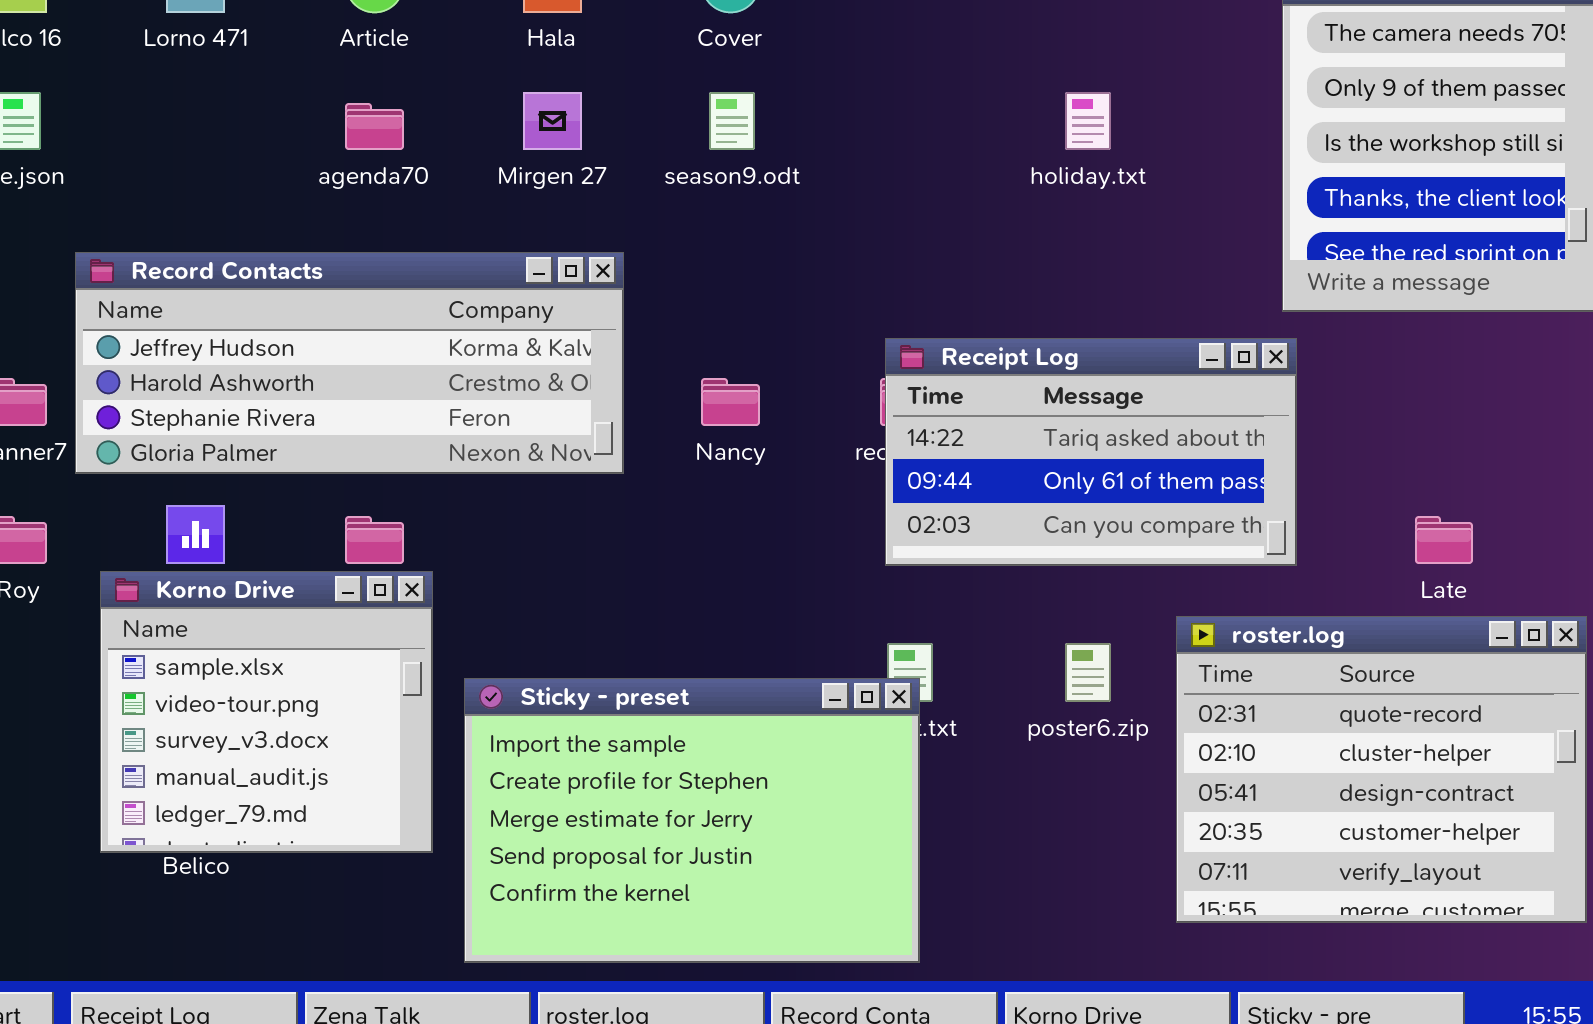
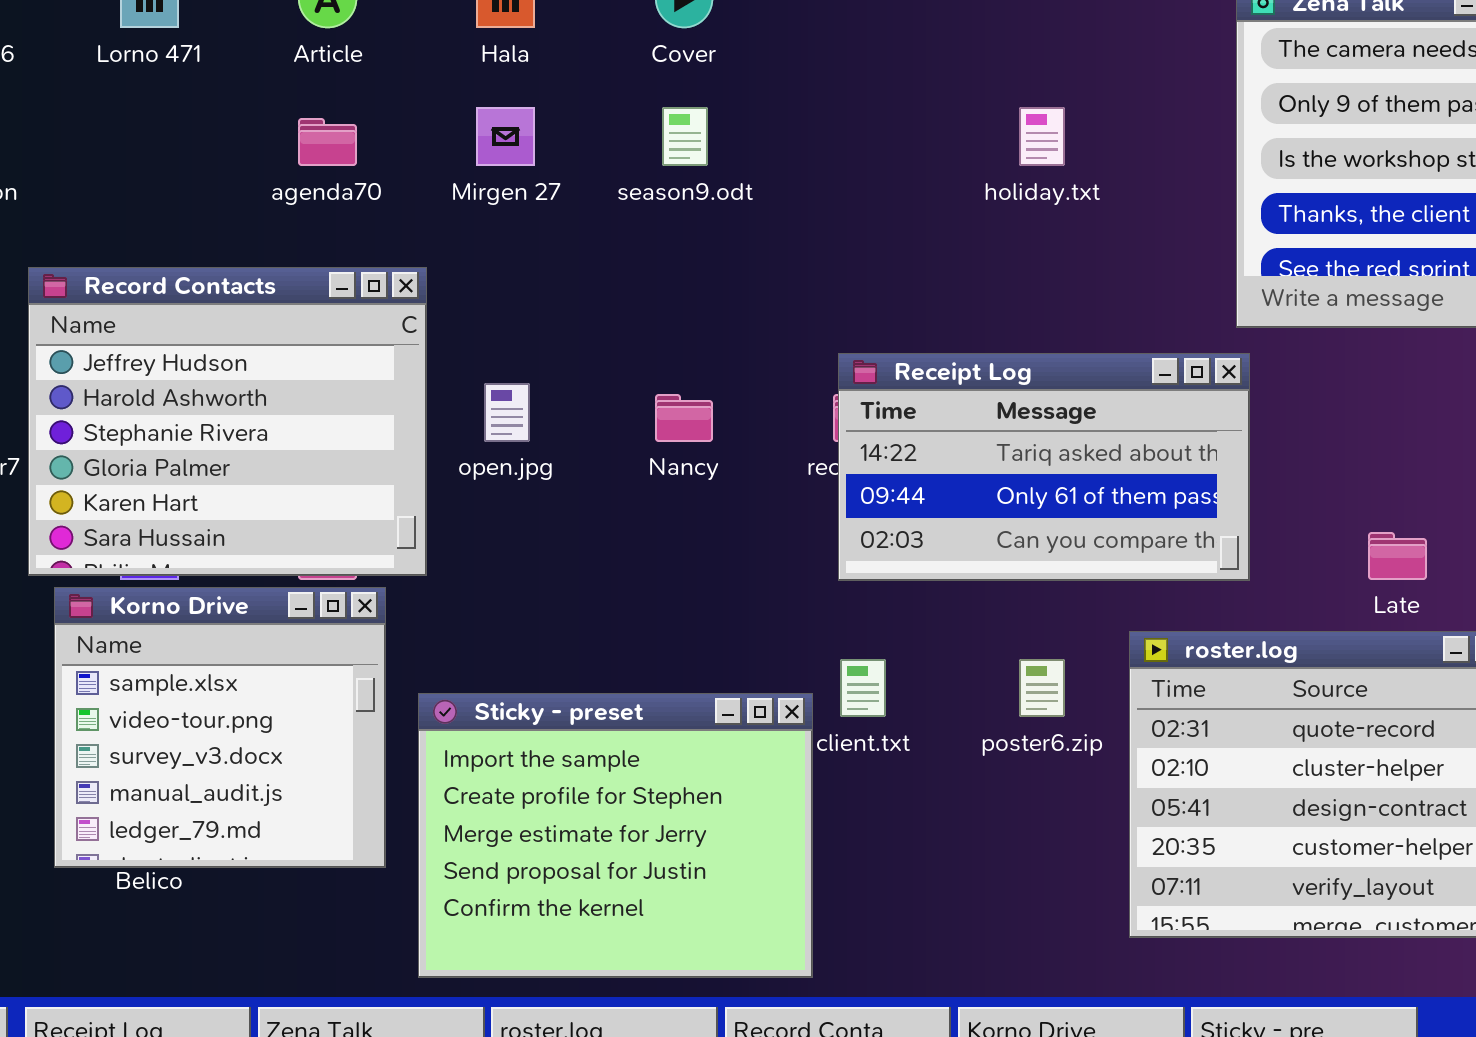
Record Contacts: [75,252,624,474] -> [28,267,427,576], resized
Sticky - preset: [464,678,920,963] -> [418,693,813,978], resized

